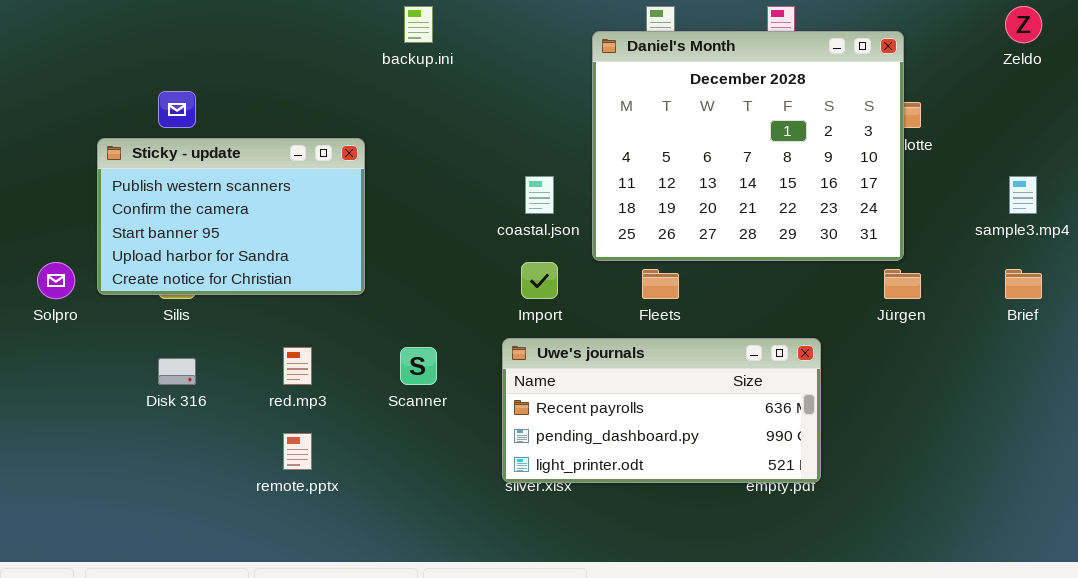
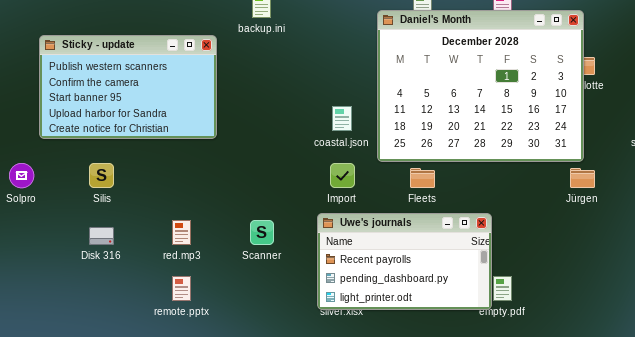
Sticky - update: [97,138,365,295] -> [39,35,217,139], moved
Uwe's journals: [502,338,821,483] -> [317,213,492,310], resized

